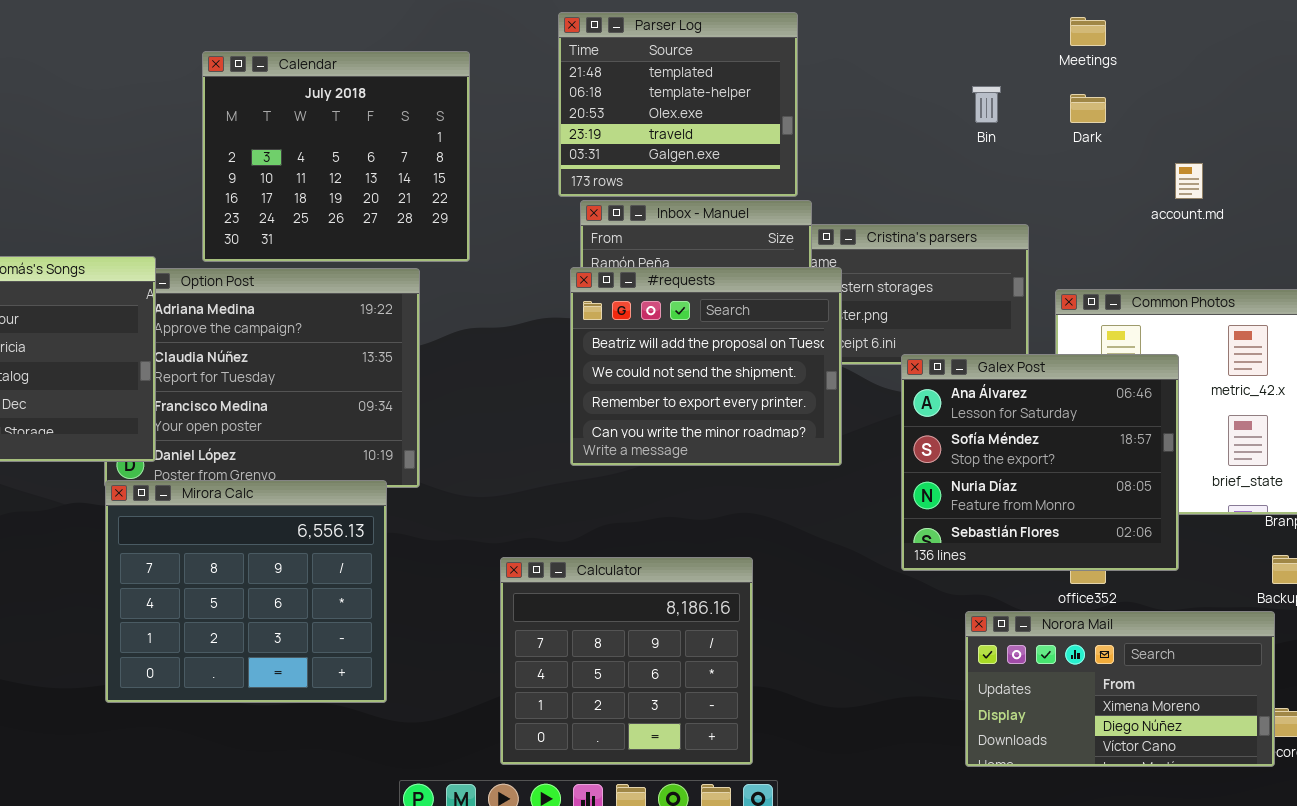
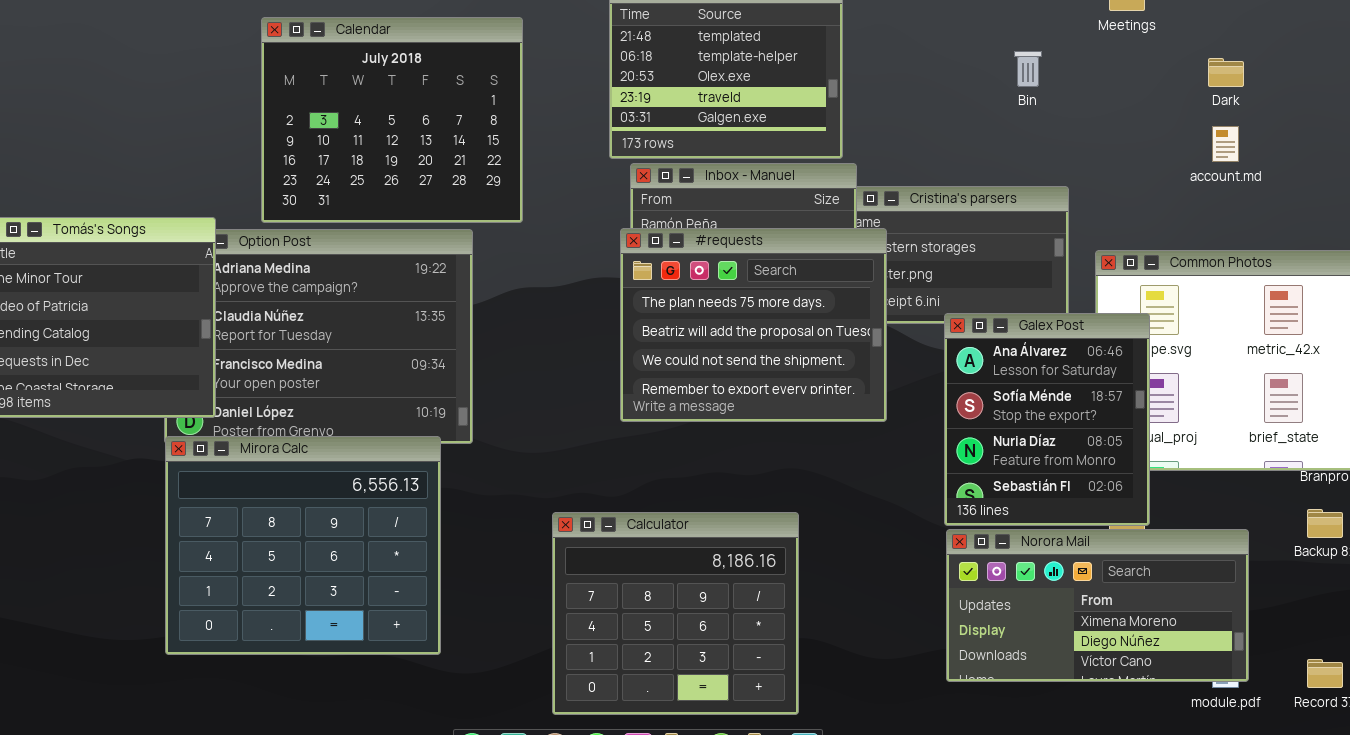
Dark: [1070,94,1106,123] -> [1208,58,1244,87], moved
#requests: [570,267,842,466] -> [620,228,887,422], scrolled up 1 row
Galex Post: [901,354,1179,571] -> [944,313,1150,526], resized
Norora Mail: [965,611,1275,767] -> [946,529,1249,682], moved

